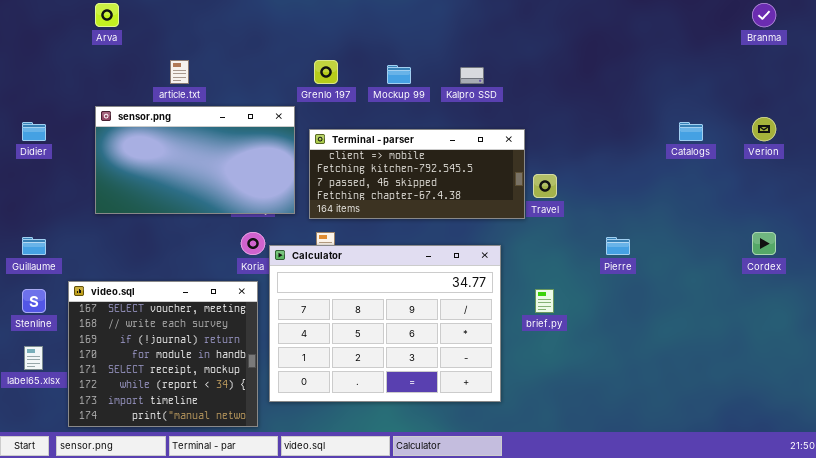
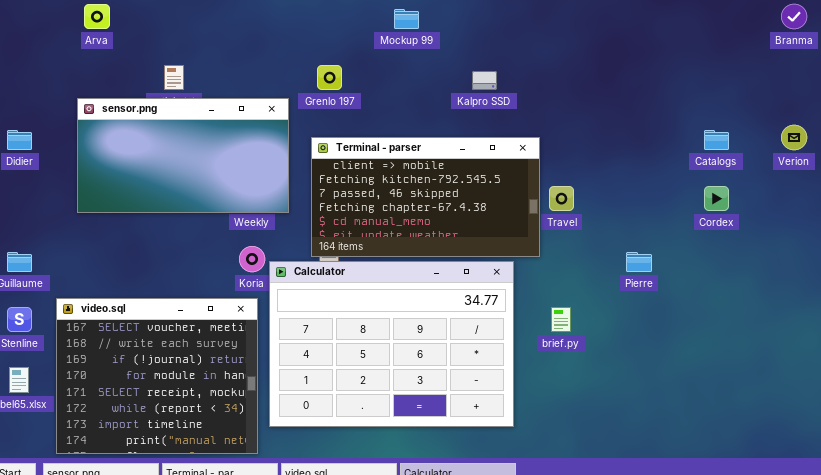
Mockup 99: [387,65,411,84] -> [394,9,419,29], moved
sensor.png: [95,106,295,214] -> [77,98,289,213], moved
Terminal - parser: [309,129,525,219] -> [311,137,540,257], resized
Cordex: [752,232,776,255] -> [704,186,729,211], moved

